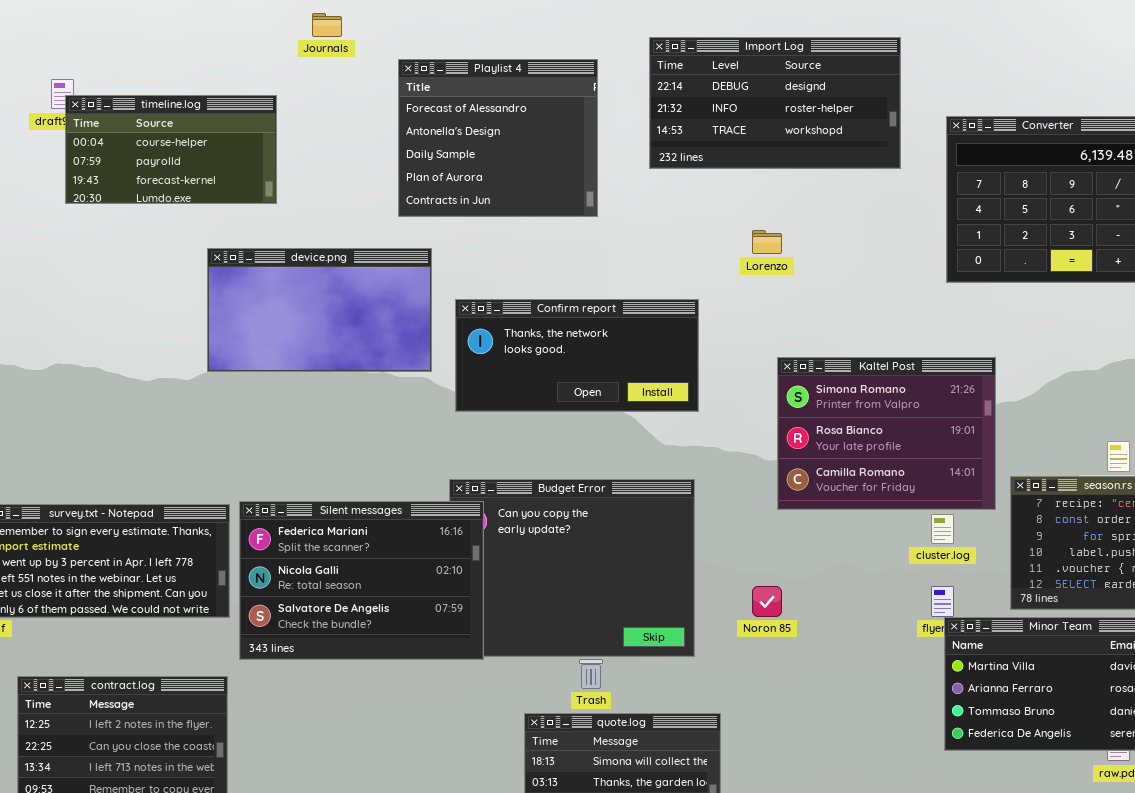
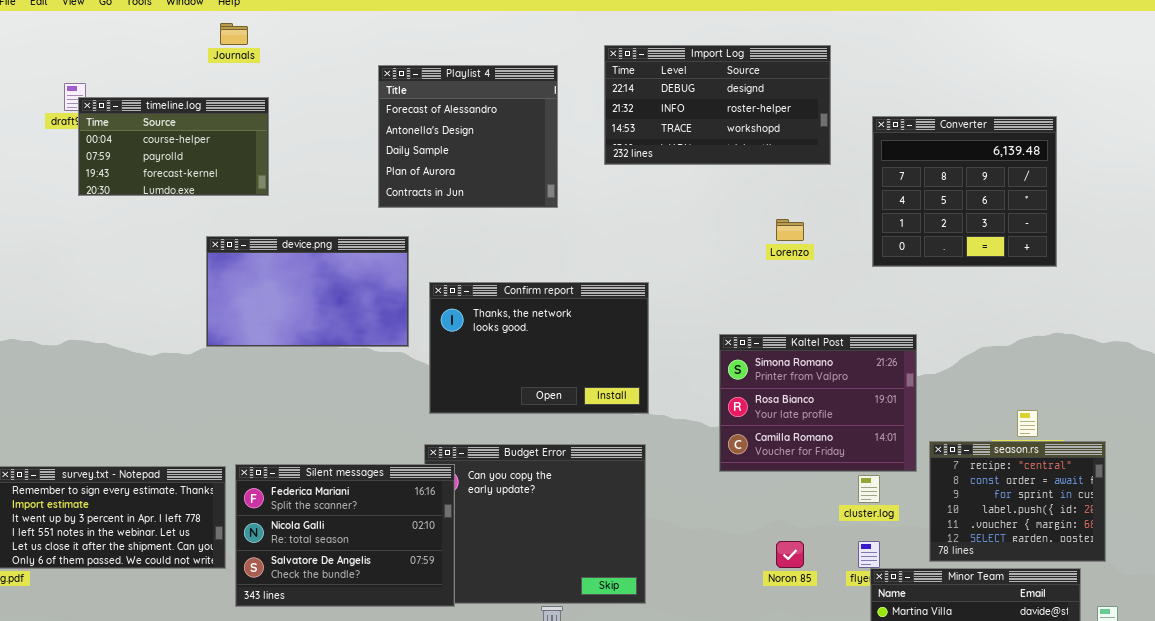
Journals: [312,13,342,37] -> [220,23,248,45], moved
Lorenzo: [752,230,782,254] -> [776,219,804,241], moved
Confirm report: [455,299,699,412] -> [429,282,649,414], resized
Noron 85: [752,586,782,617] -> [776,541,804,568], moved

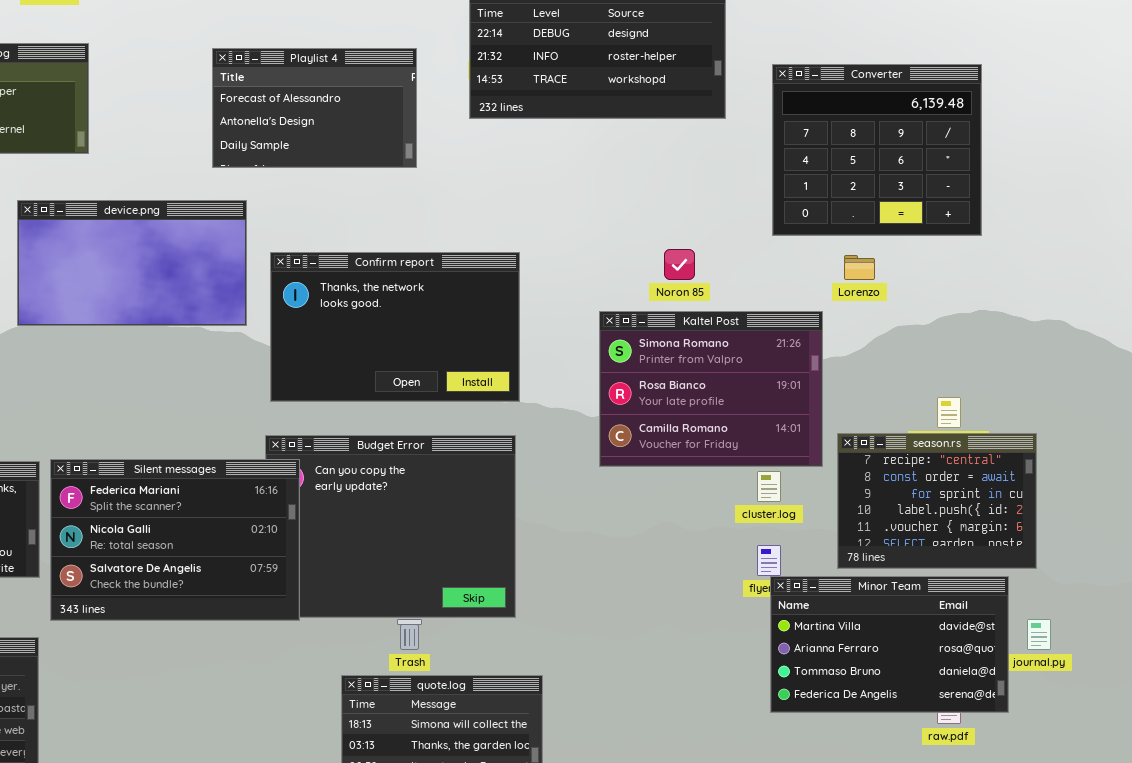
Playlist 4: [378,65,558,208] -> [212,48,417,168], resized
Lorenzo: [776,219,804,241] -> [844,255,875,280], moved
Noron 85: [776,541,804,568] -> [664,249,695,280], moved

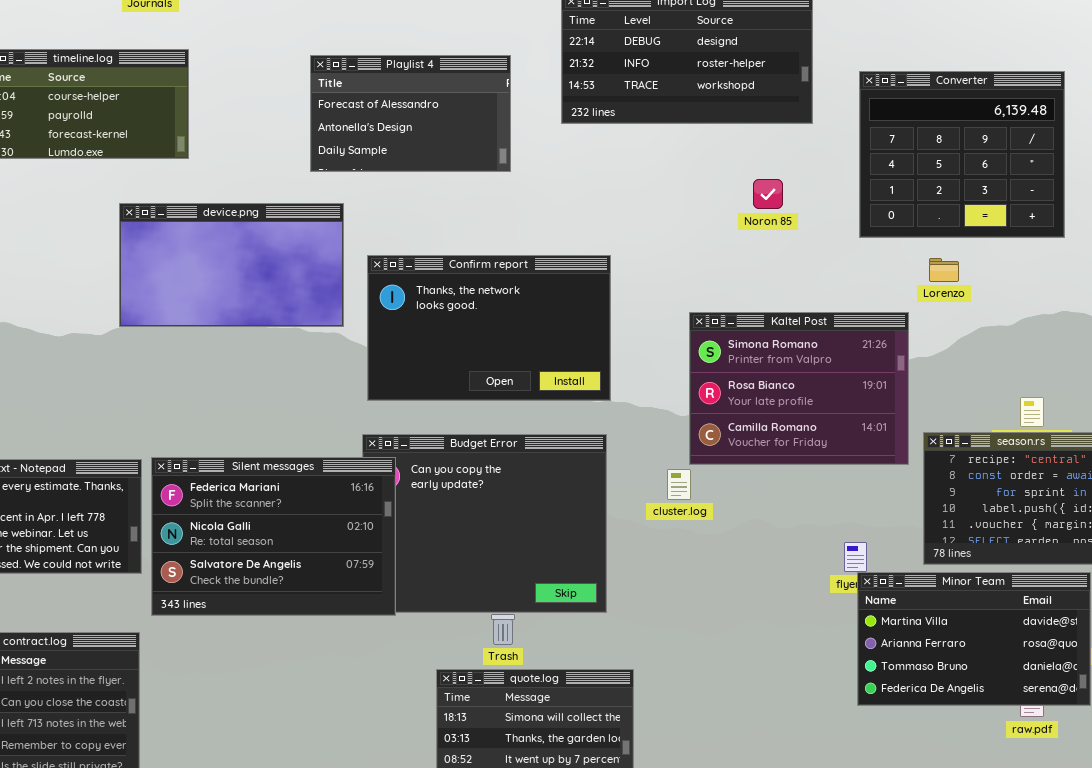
Noron 85: [664,249,695,280] -> [753,179,783,209], moved
cluster.log: [757,471,781,502] -> [667,469,691,500], moved

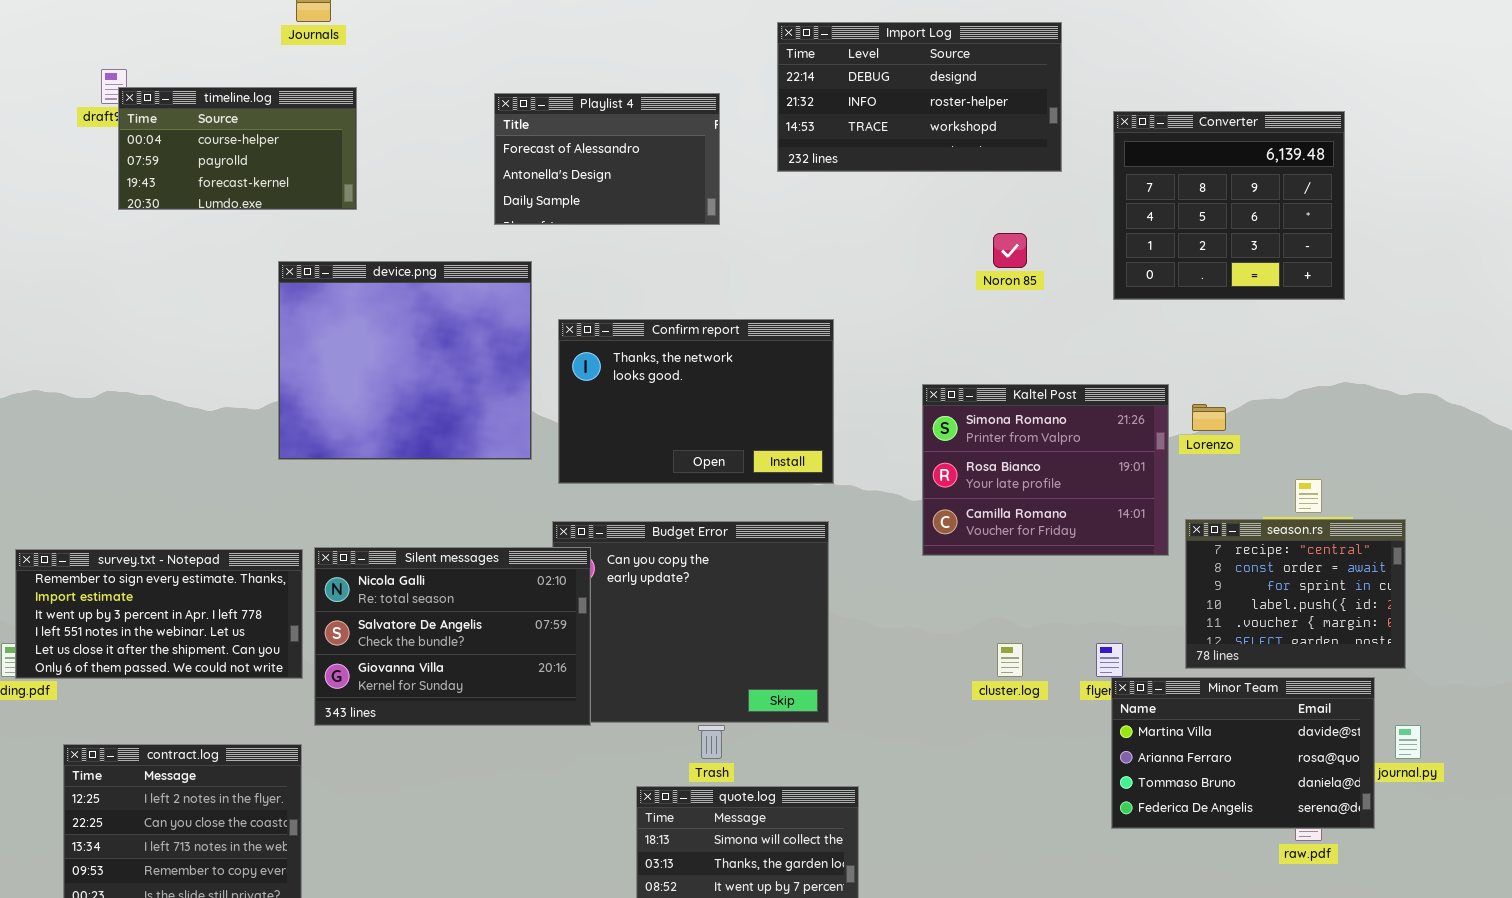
device.png: [119,203,344,327] -> [278,261,532,460], resized
Lorenzo: [929,258,959,282] -> [1192,404,1226,431], moved
Silent messages: [151,457,396,616] -> [314,547,591,726], scrolled down 1 row
cluster.log: [667,469,691,500] -> [997,643,1023,677], moved

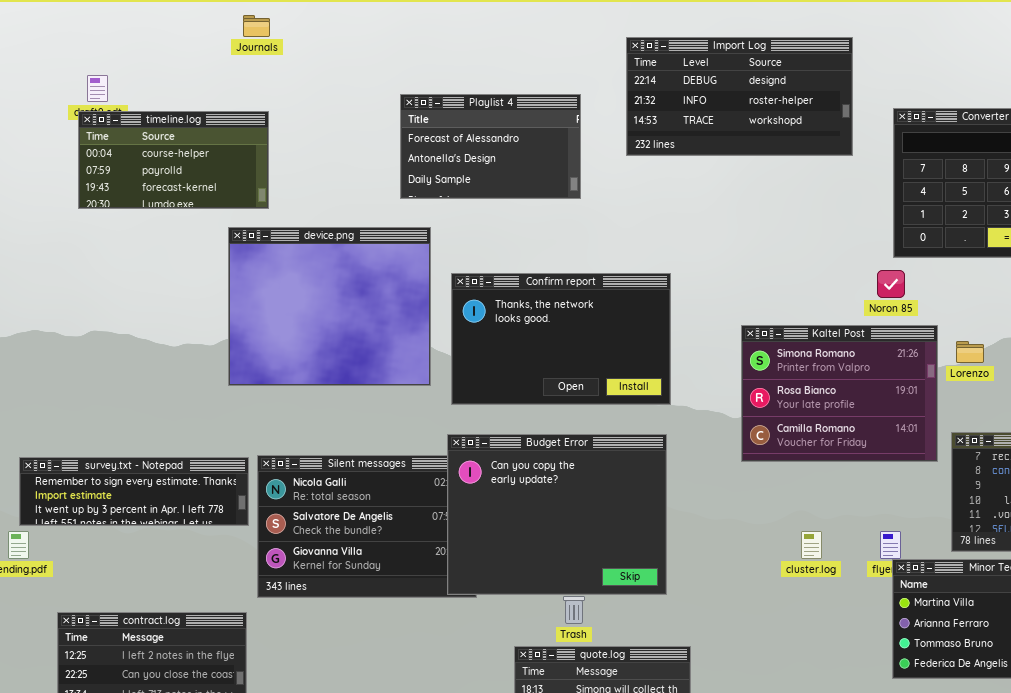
timeline.log: [118,87,357,210] -> [78,111,269,209], moved
Noron 85: [993,233,1027,268] -> [877,270,905,298], moved
Budget Error: [552,521,829,723] -> [447,434,667,595], raised
survey.txt - Notepad: [15,549,303,679] -> [19,457,249,526], resized

